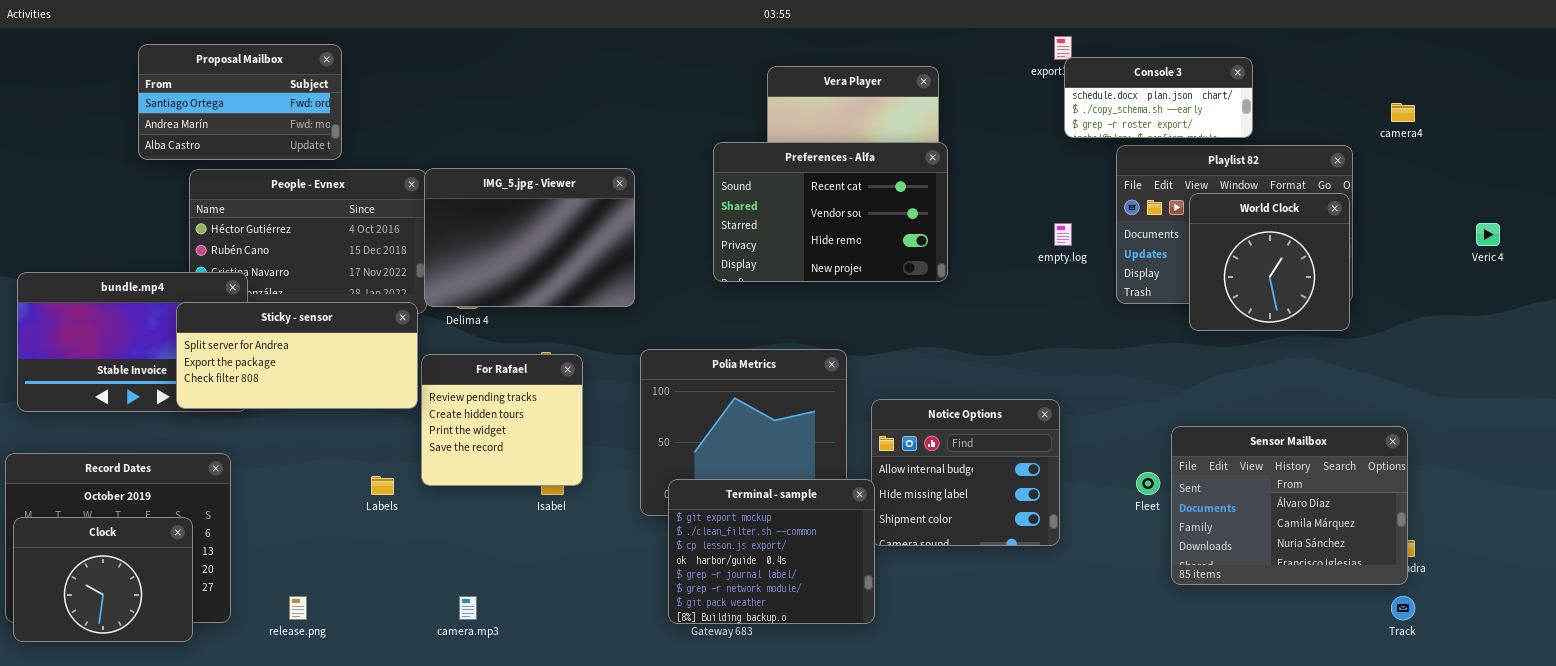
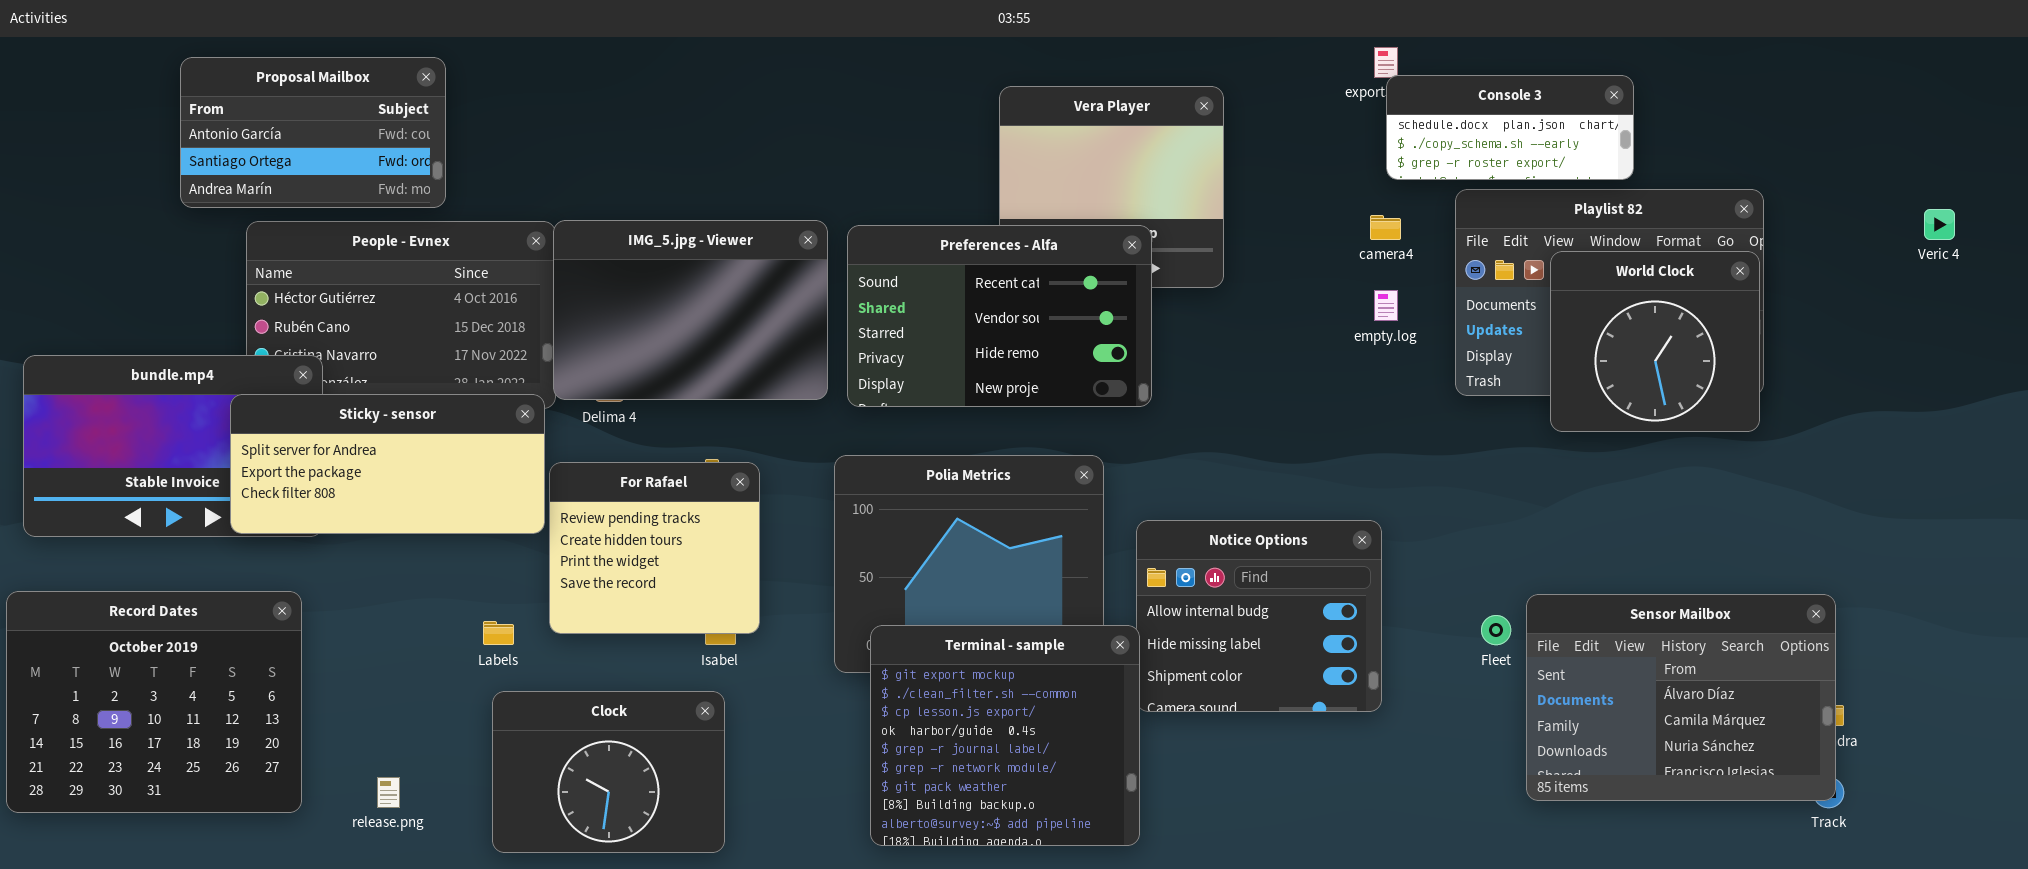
Proposal Mailbox: [138,44,342,160] -> [180,57,446,208], scrolled up 1 row
camera4: [1391,103,1415,122] -> [1370,215,1401,240], moved
Preferences - Alfa: [713,142,948,282] -> [847,225,1152,407], moved
Veric 4: [1476,223,1500,246] -> [1924,209,1955,240], moved
Sensor Mailbox: [1171,426,1408,585] -> [1526,594,1836,801], moved
Terminal - sample: [668,479,875,624] -> [870,625,1140,846], resized
Clock: [13,517,193,642] -> [492,691,725,853], moved

